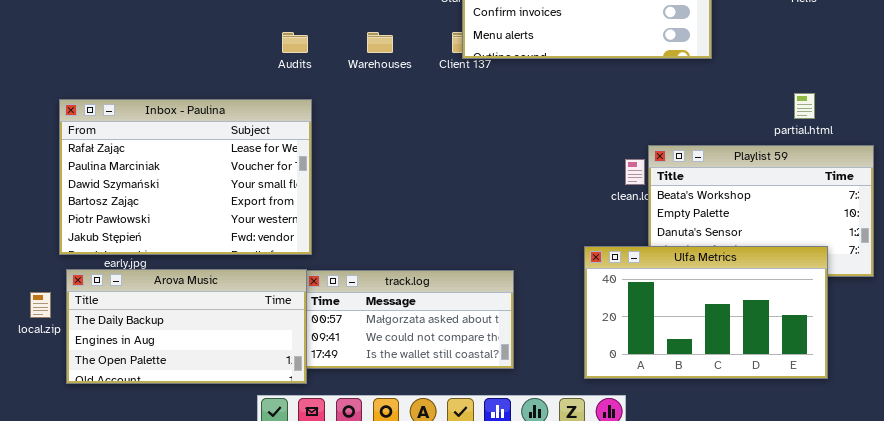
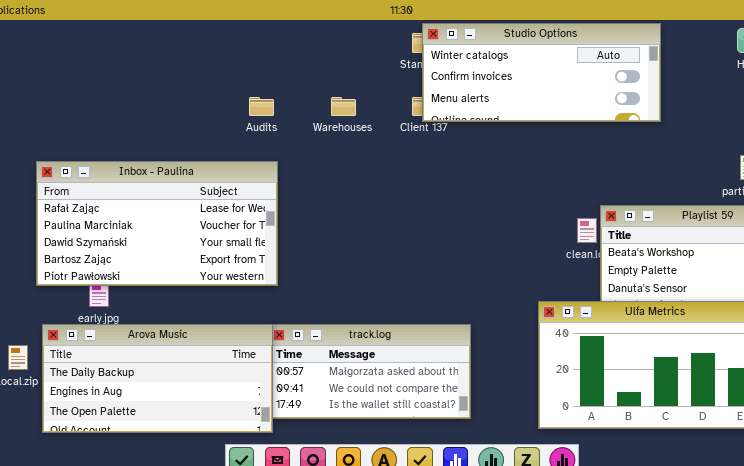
Inbox - Paulina: [59,99,312,255] -> [36,161,278,286], resized

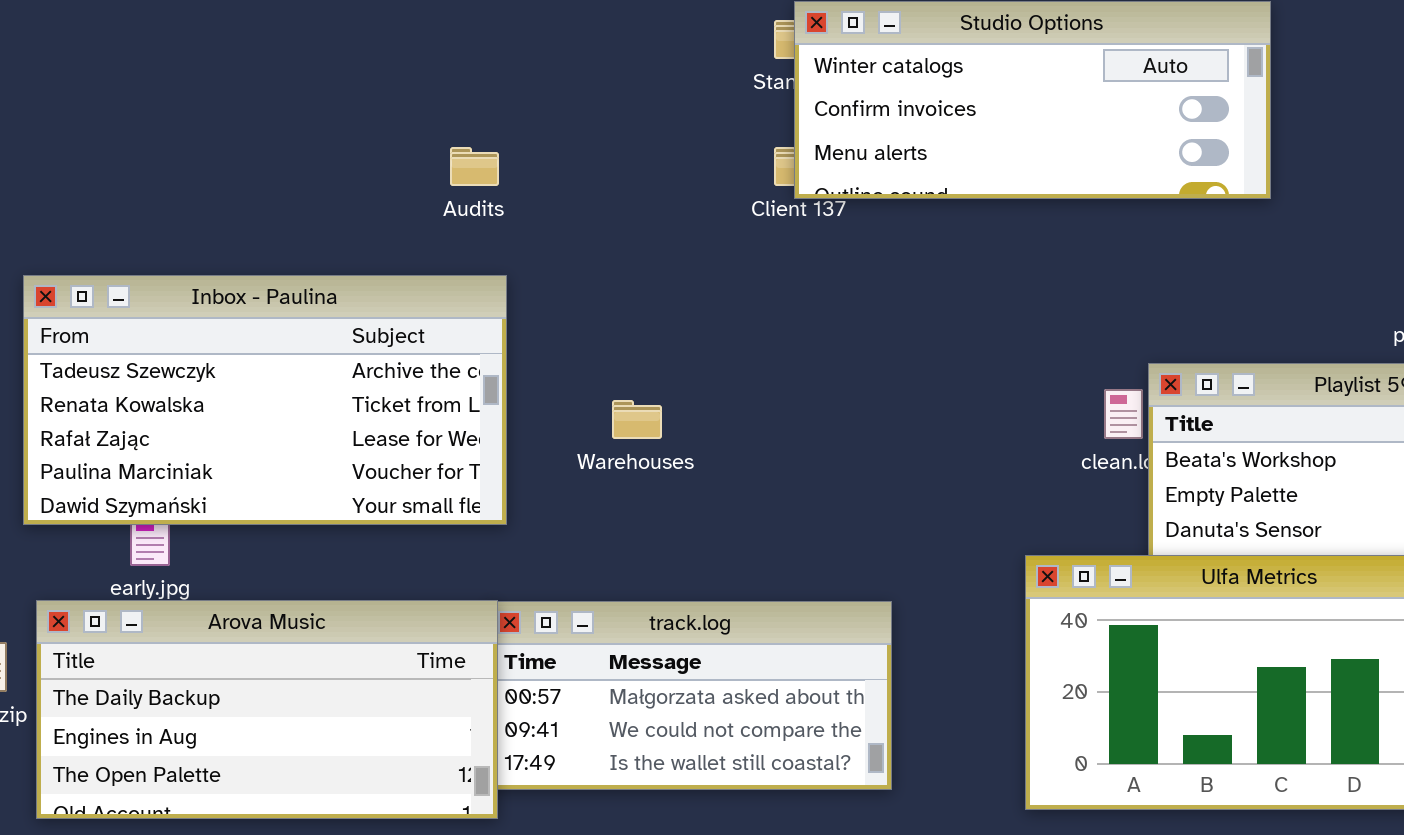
Warehouses: [331,97,356,116] -> [612,400,662,439], moved
Inbox - Paulina: [36,161,278,286] -> [23,275,507,525], scrolled up 2 rows

